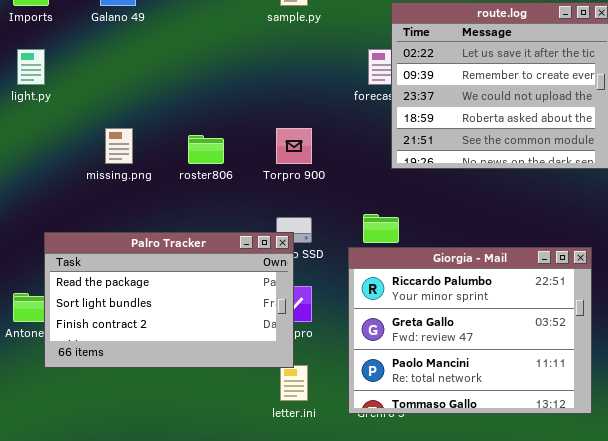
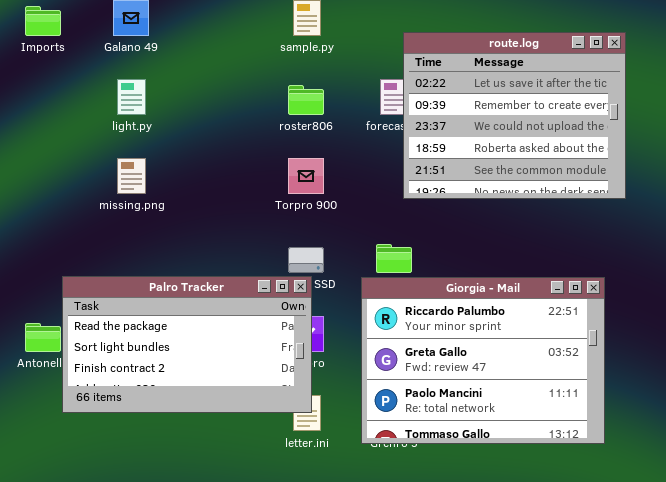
light.py: [17,49,45,85] -> [117,79,146,115], moved
roster806: [188,135,224,164] -> [288,85,324,115], moved
Palro Tracker: [44,232,294,368] -> [62,276,312,413], moved

